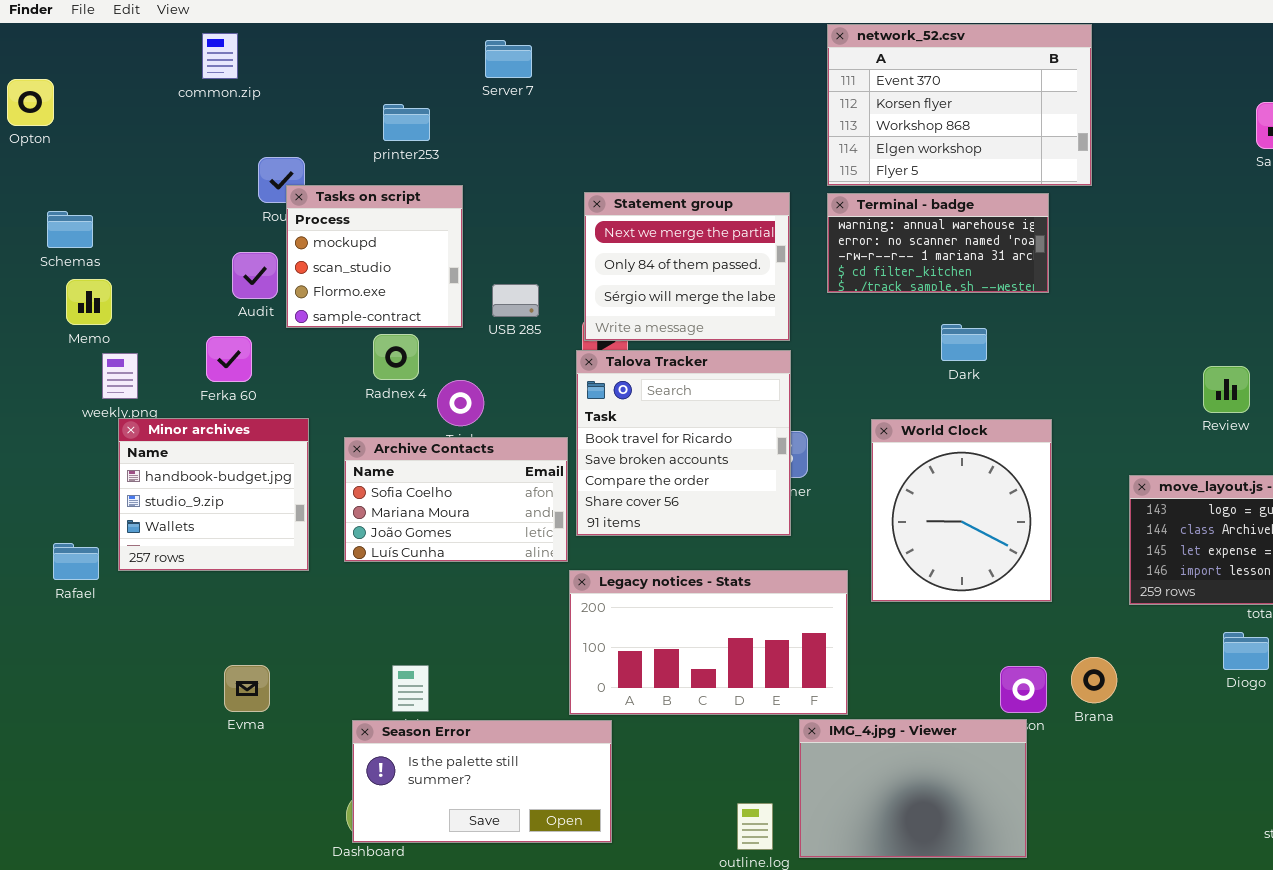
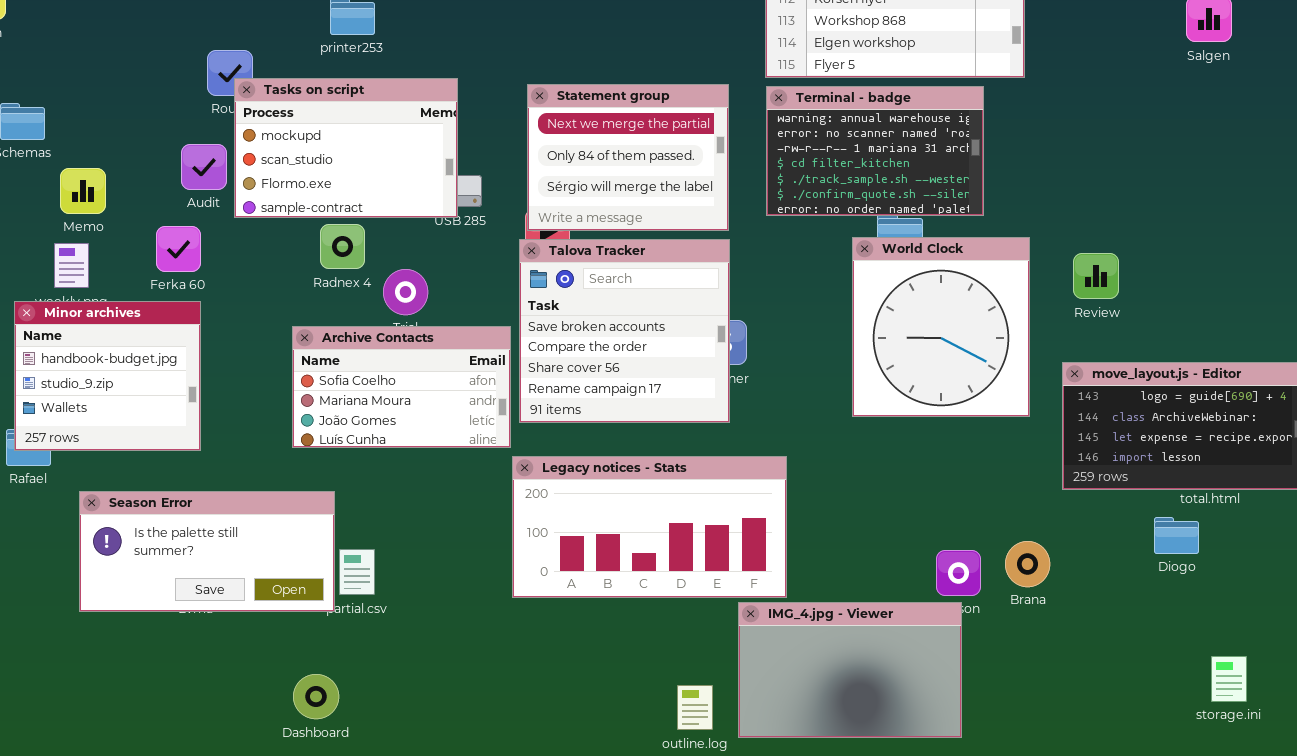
Tasks on script: [286,185,463,328] -> [234,78,458,218], resized
Terminal - badge: [827,193,1049,293] -> [766,86,984,216], resized
Memo: [66,279,112,325] -> [60,168,106,214], moved
Talova Tracker: [576,350,791,536] -> [519,239,730,423], scrolled down 1 row
Review: [1203,366,1250,413] -> [1073,253,1119,299], moved
Minor archives: [118,418,309,571] -> [14,301,201,451], moved
World Clock: [871,419,1052,602] -> [852,237,1030,417], moved
Season Error: [352,720,612,843] -> [79,491,335,612], moved

